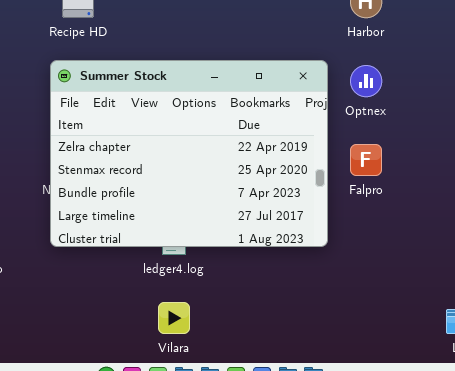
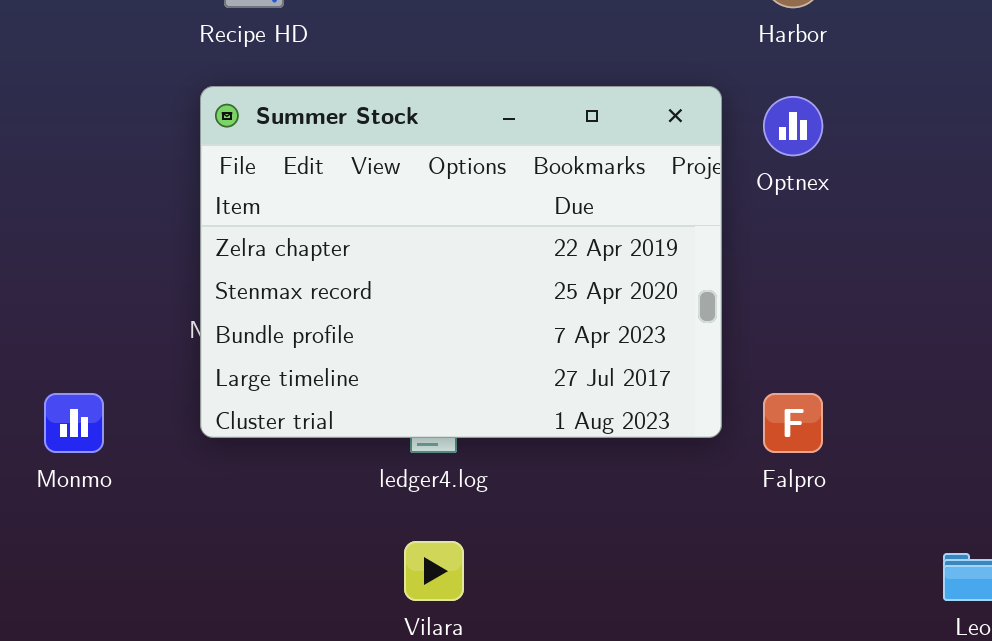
Falpro: [350,144,382,176] -> [763,393,823,453], moved

